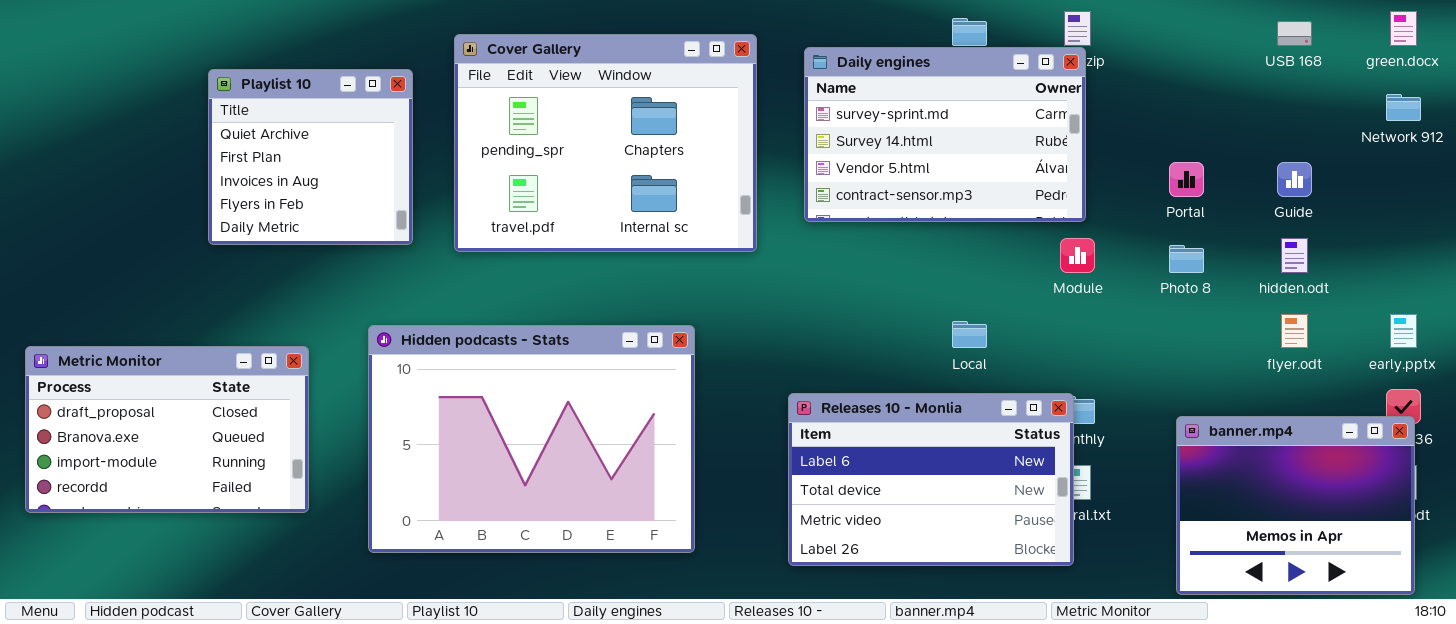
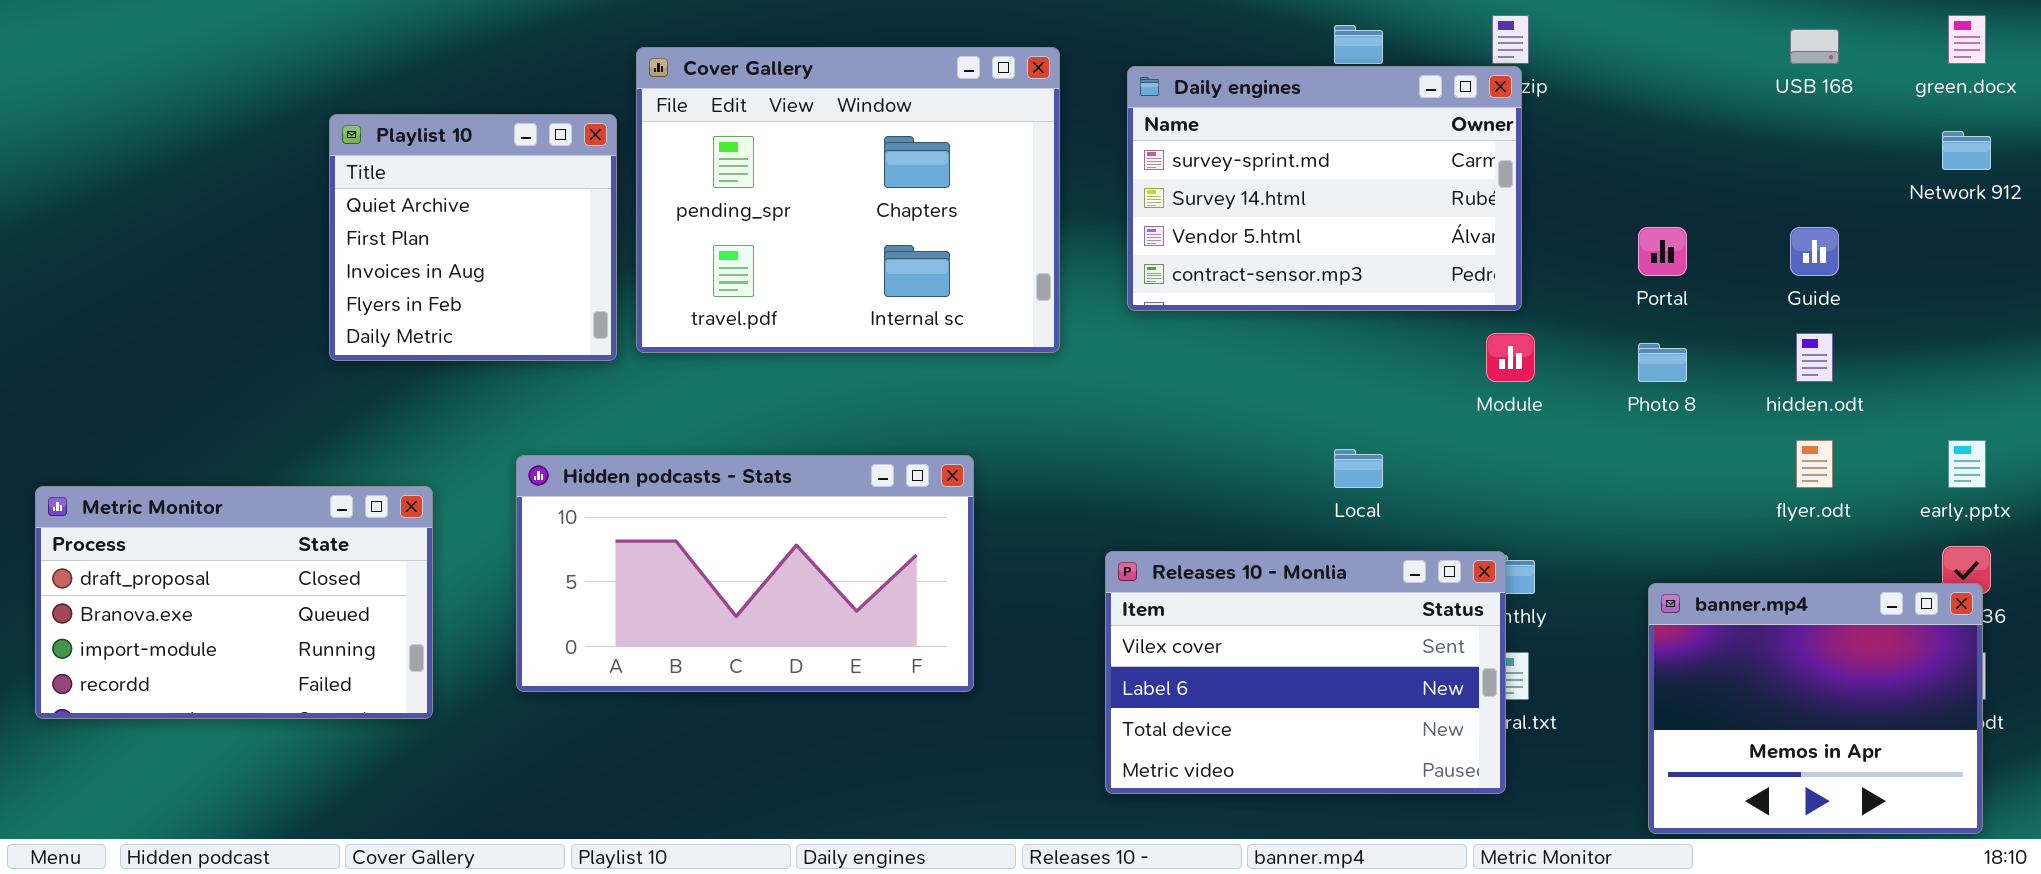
Playlist 10: [208,69,413,245] -> [329,114,617,361], moved
Hidden podcasts - Stats: [368,325,695,553] -> [516,455,974,692], resized
Releases 10 - Monlia: [788,393,1074,566] -> [1105,551,1506,794], scrolled up 1 row

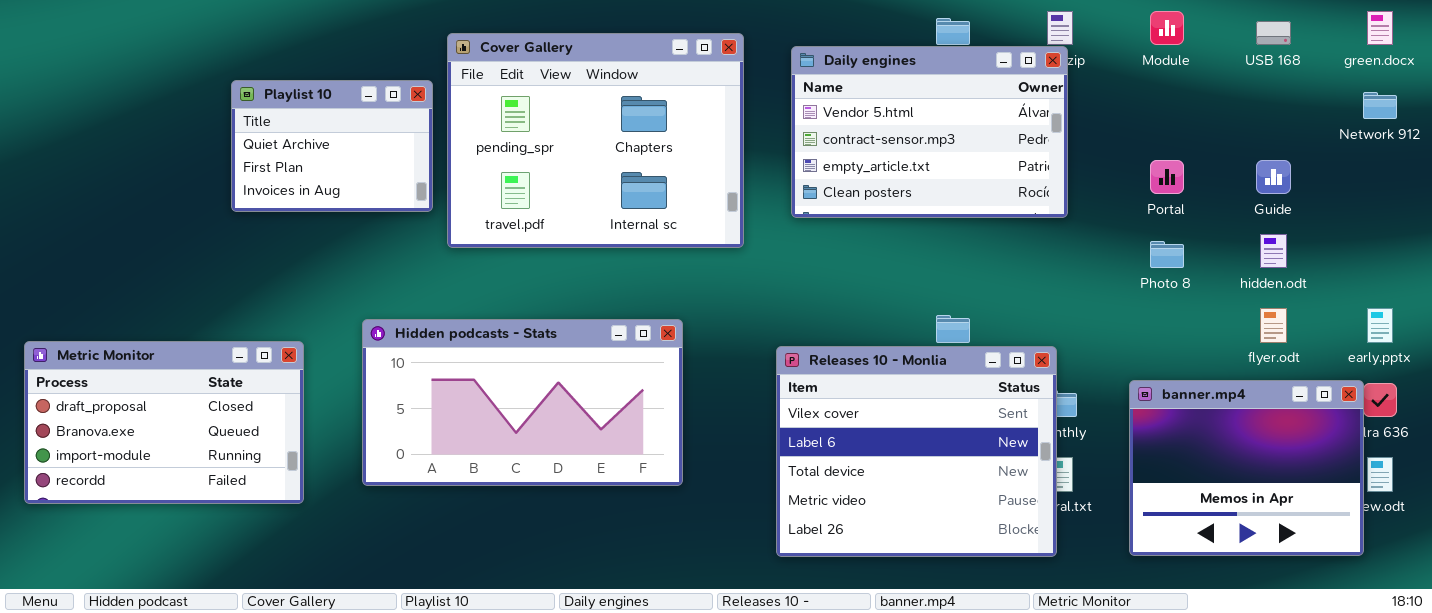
Daily engines: [1127,66,1522,311] -> [791,46,1068,218], scrolled down 2 rows
Playlist 10: [329,114,617,361] -> [231,80,433,212], resized
Module: [1486,333,1535,382] -> [1150,11,1184,45], moved
Releases 10 - Monlia: [1105,551,1506,794] -> [776,346,1057,557], resized
banner.mp4: [1648,583,1983,834] -> [1129,380,1364,556], moved

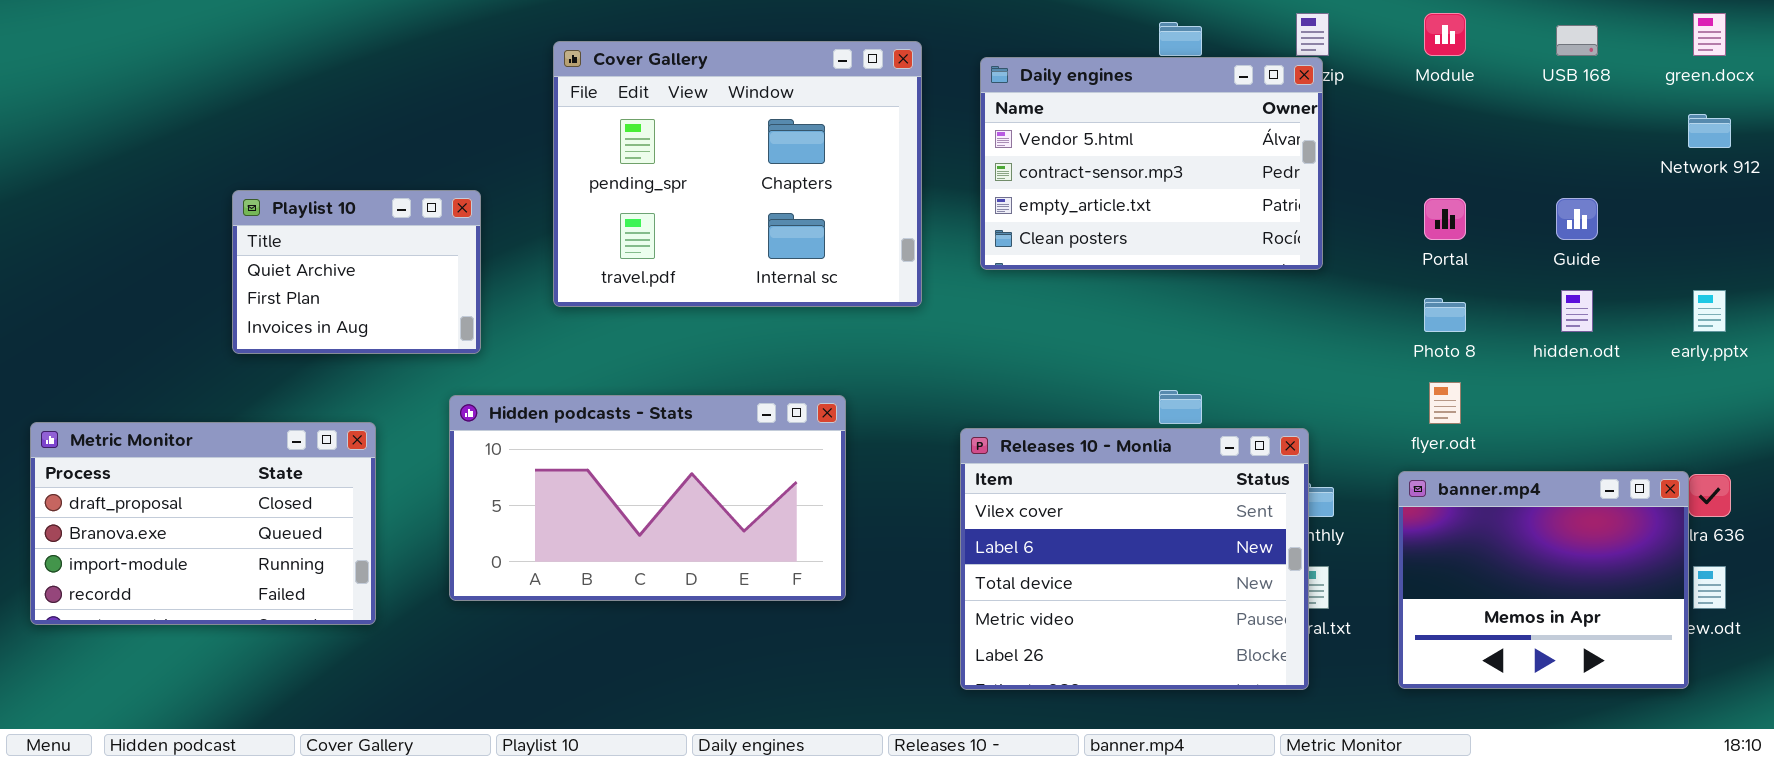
Playlist 10: [231,80,433,212] -> [232,190,481,354], moved
flyer.odt: [1260,308,1287,343] -> [1429,382,1461,424], moved
early.pptx: [1367,308,1393,343] -> [1693,290,1726,332], moved

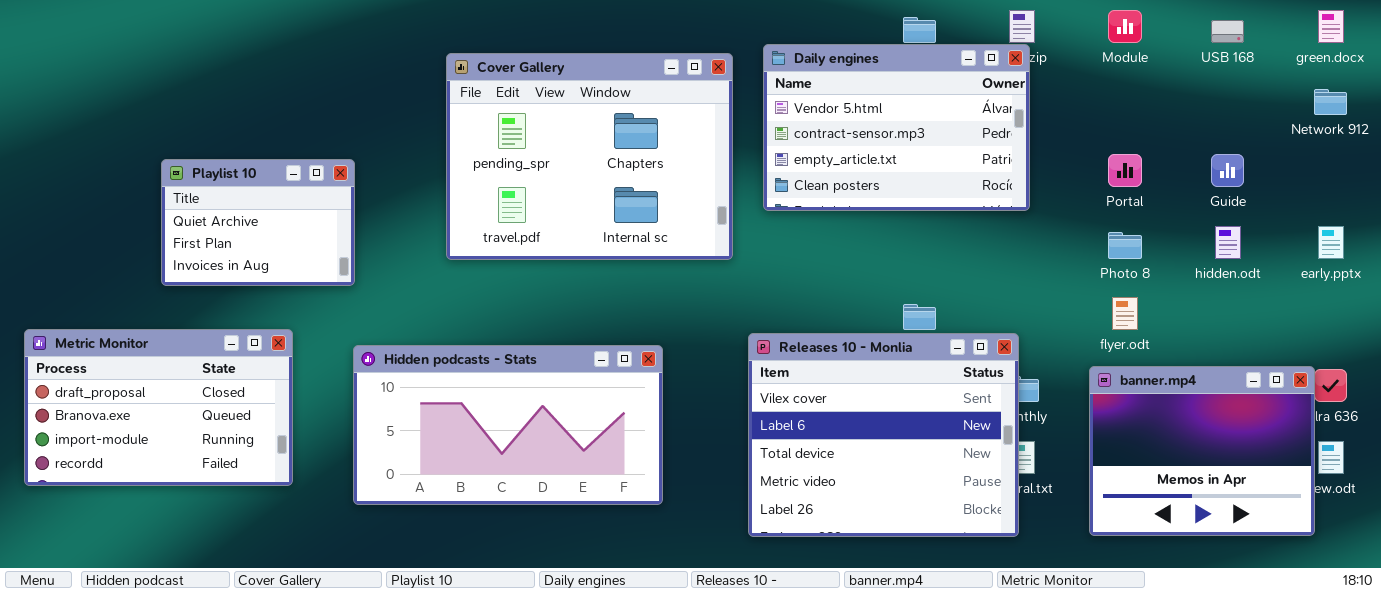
Cover Gallery: [553,41,922,307] -> [446,53,733,260], moved
Playlist 10: [232,190,481,354] -> [161,159,355,286], moved
Hidden podcasts - Stats: [449,395,846,601] -> [353,345,663,505], moved

